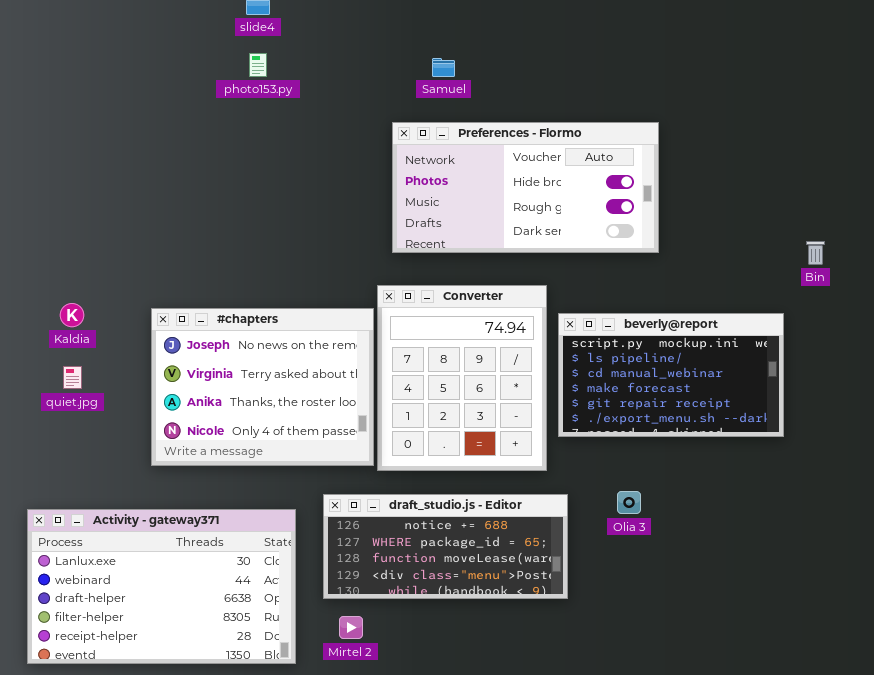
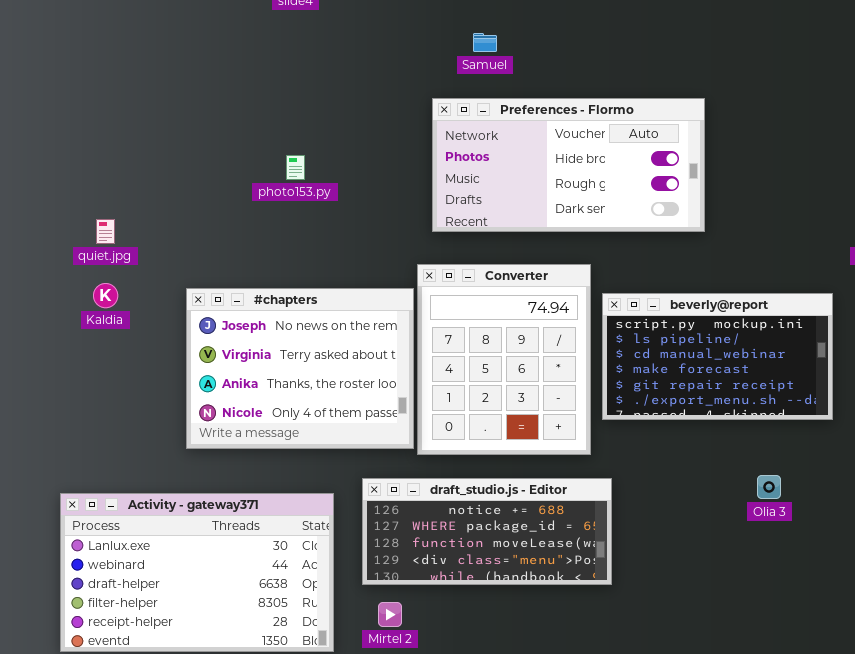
photo153.py: [249,53,267,77] -> [286,155,305,180], moved
quiet.jpg: [63,366,82,389] -> [96,219,115,244], moved
Olia 3: [617,491,641,514] -> [757,475,781,499], moved

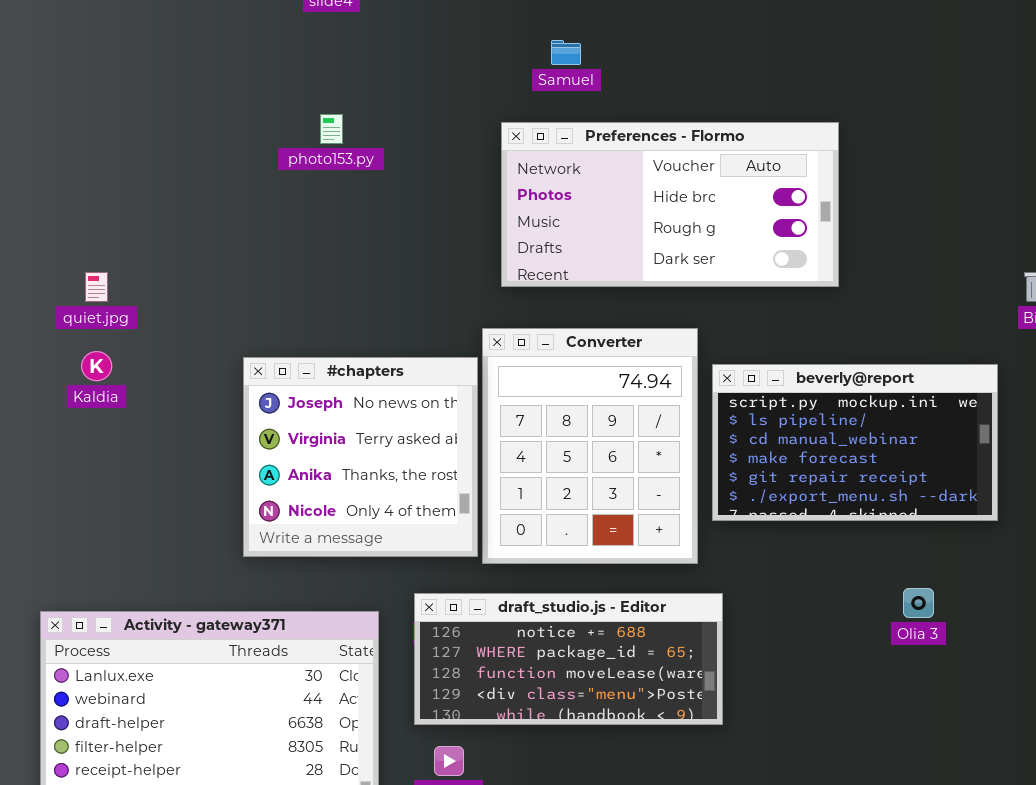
photo153.py: [286,155,305,180] -> [320,114,343,144], moved
#chapters: [186,288,414,449] -> [243,357,478,557], resized

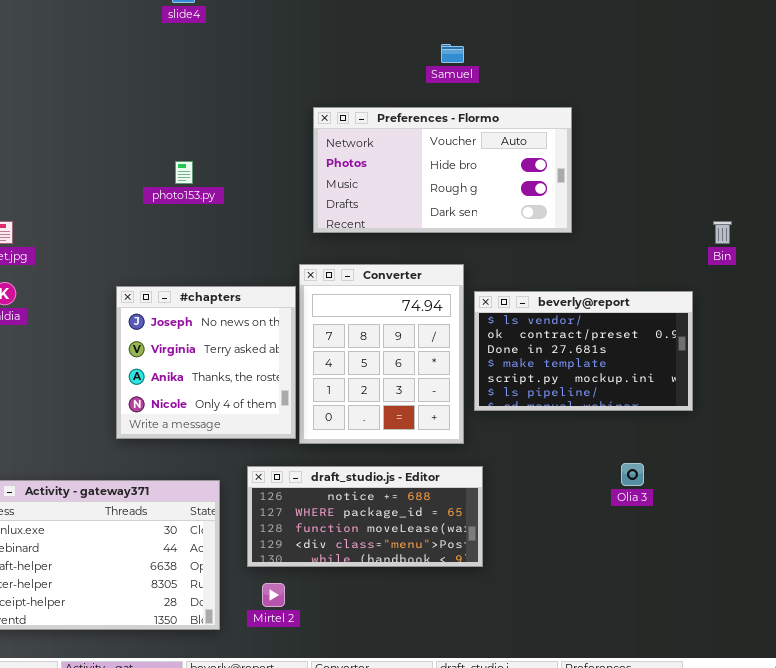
Samuel: [551,40,581,65] -> [441,44,464,63], moved
photo153.py: [320,114,343,144] -> [175,161,193,184], moved
beverly@report: [712,364,998,521] -> [474,291,693,411], scrolled up 4 rows

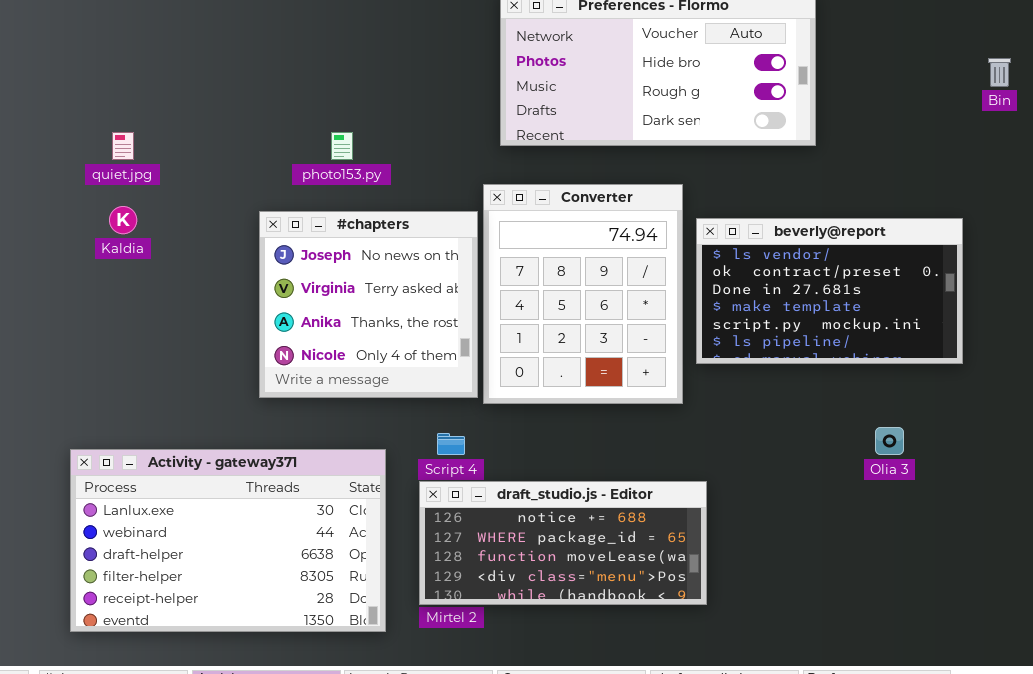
photo153.py: [175,161,193,184] -> [331,132,353,160], moved
Bin: [713,221,732,244] -> [988,58,1011,87], moved
draft_studio.js - Editor: [247,466,483,567] -> [419,481,707,605], moved

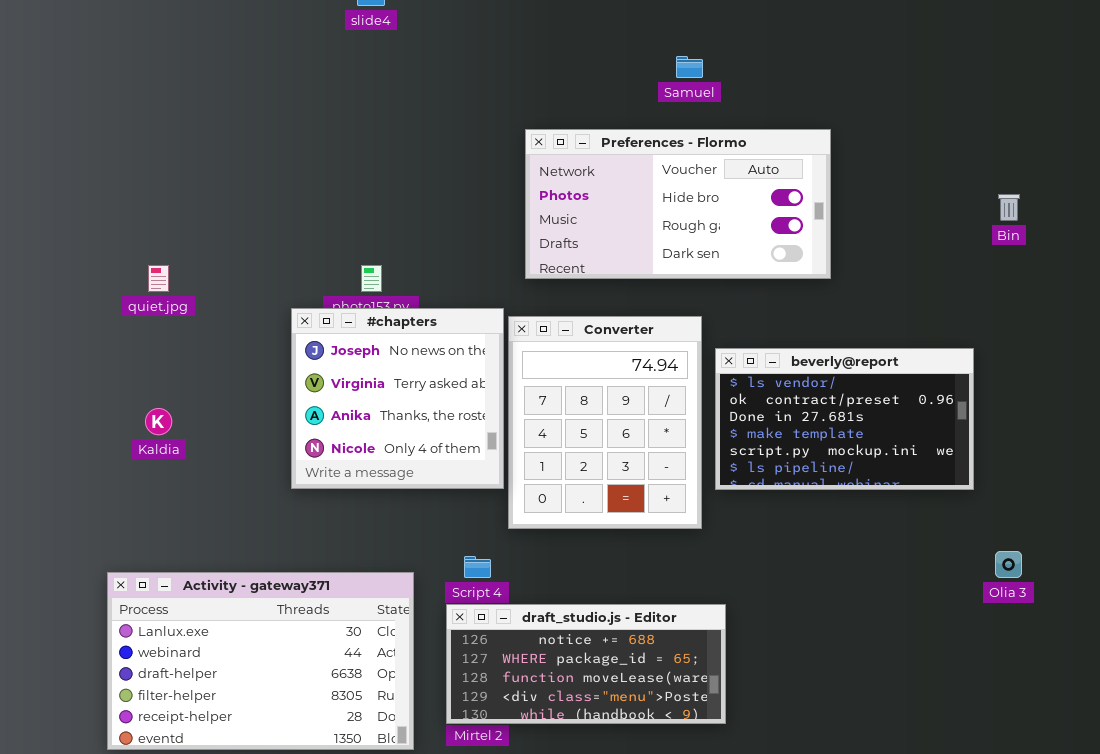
Kaldia: [109,206,137,234] -> [145,408,172,435], moved
#chapters: [259,211,478,398] -> [291,308,504,489], moved
Olia 3: [875,427,904,455] -> [995,551,1022,578], moved

